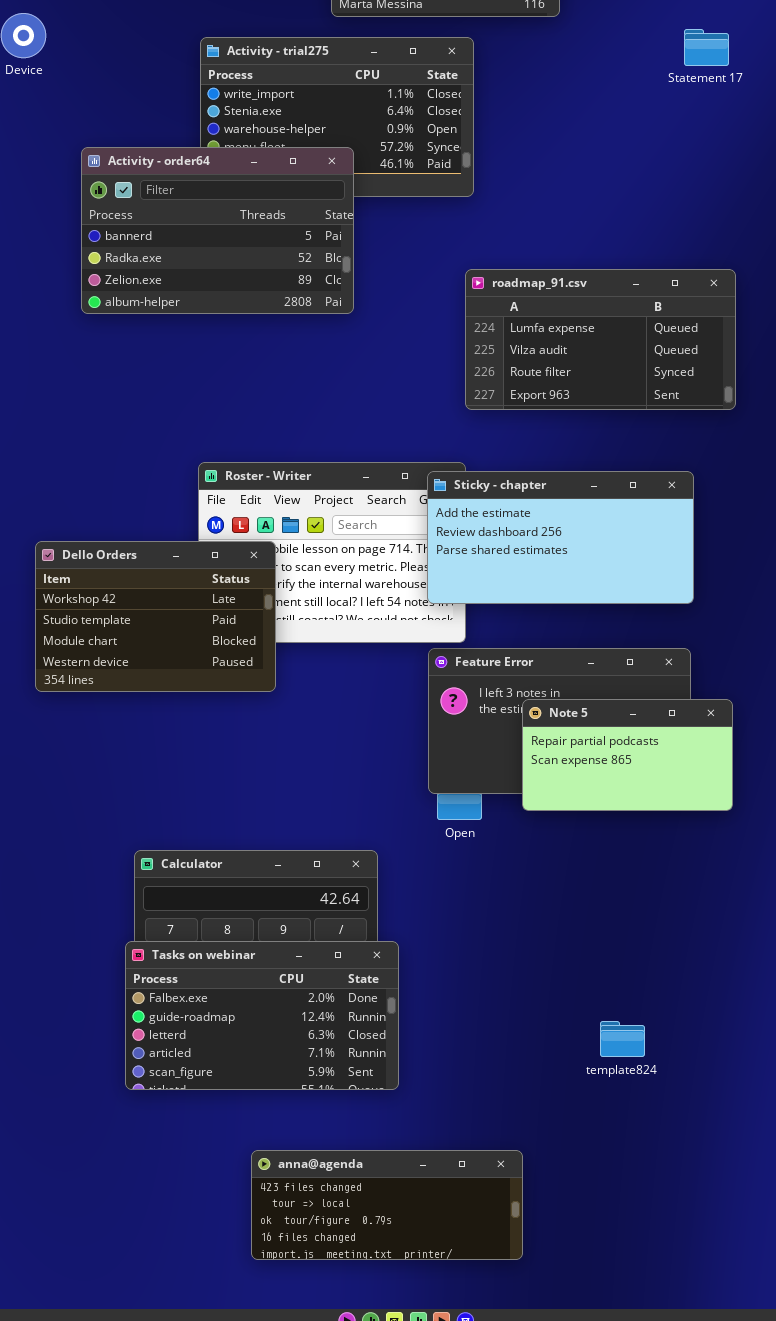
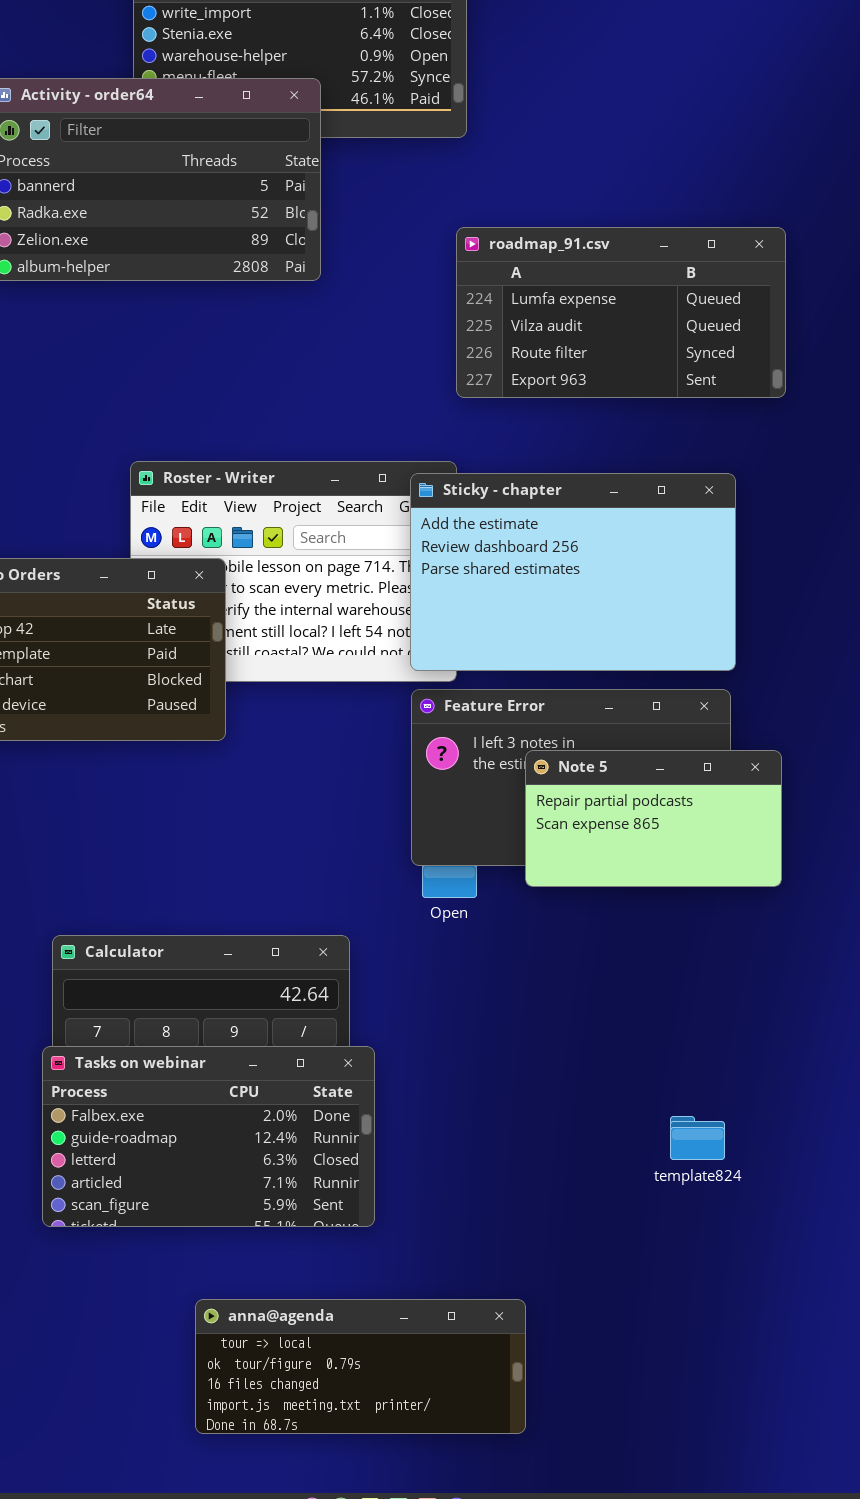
Sticky - chapter: [427,471,694,604] -> [410,473,736,671], resized
template824: [600,1021,645,1057] -> [670,1116,725,1160], moved
anna@agenda: [251,1150,523,1260] -> [195,1299,526,1434], scrolled down 1 row

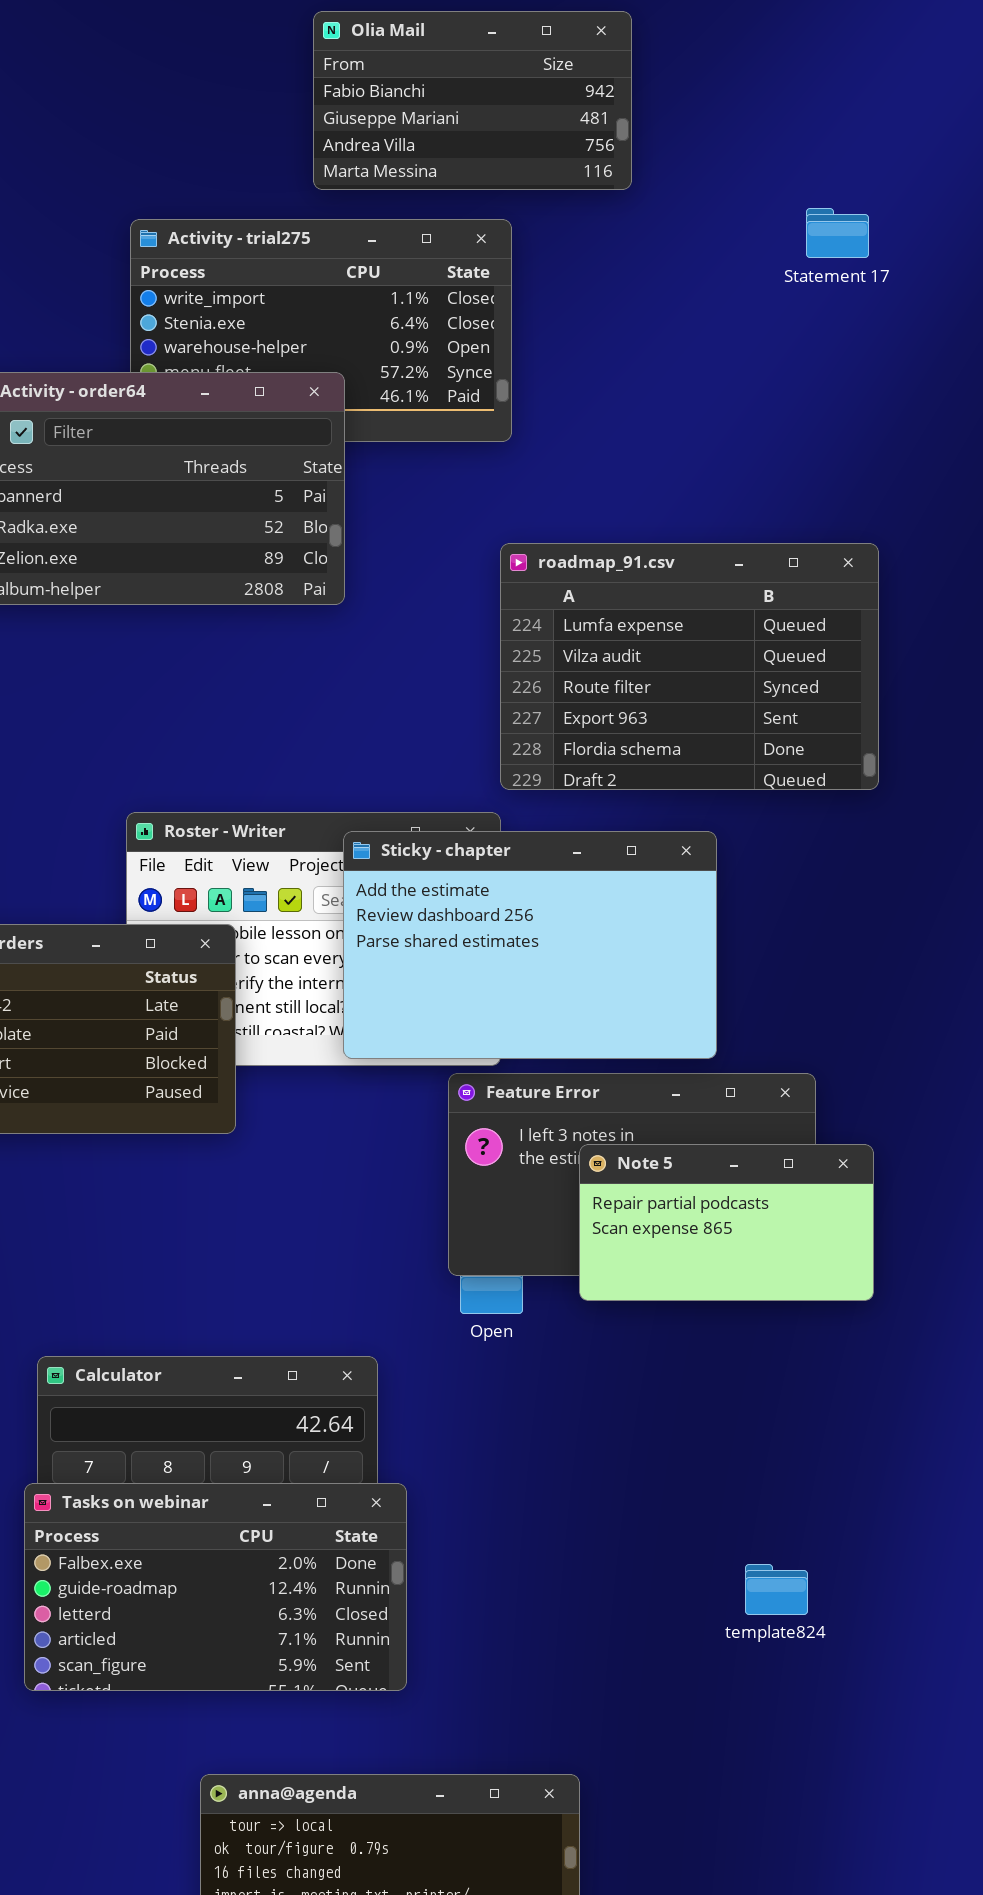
roadmap_91.csv: [456,227,786,398] -> [500,543,879,790], resized
Sticky - chapter: [410,473,736,671] -> [343,831,717,1059], moved

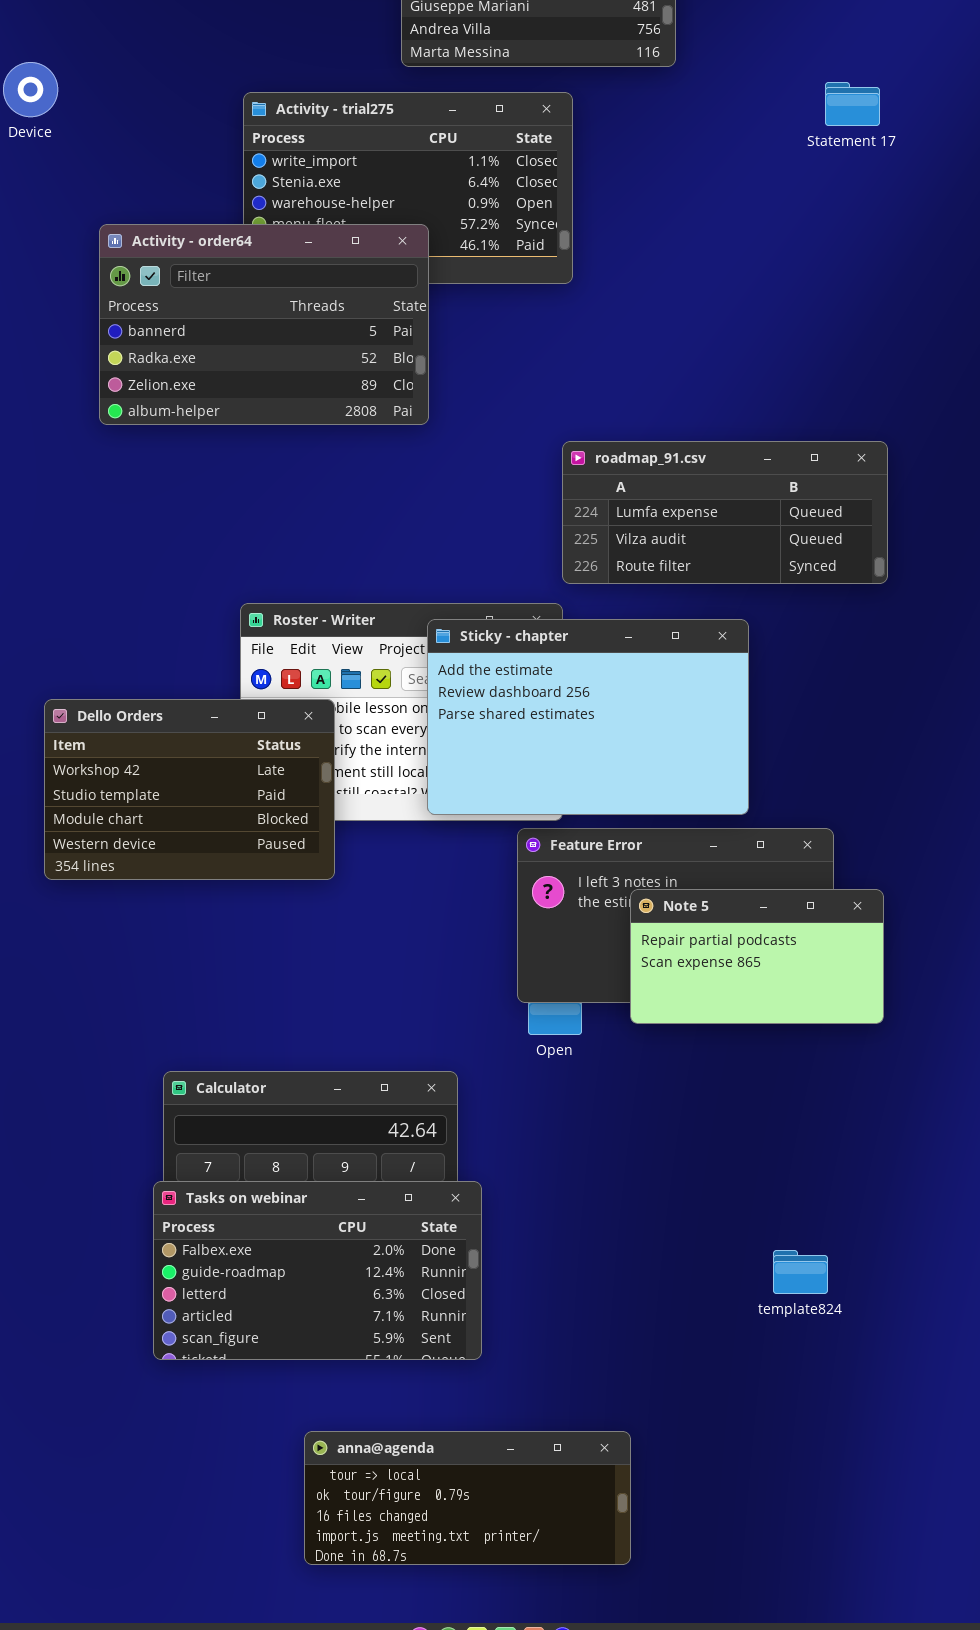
roadmap_91.csv: [500,543,879,790] -> [562,441,888,584], resized

